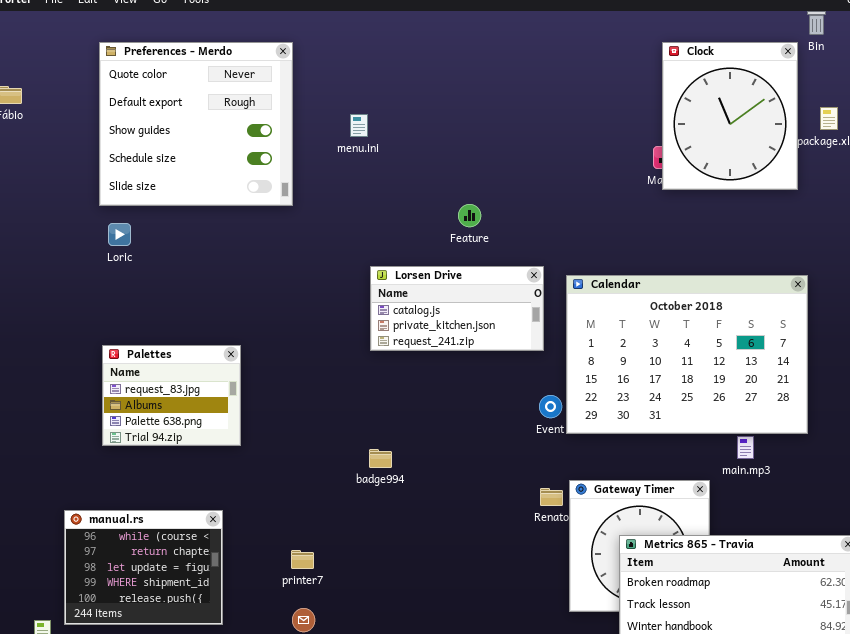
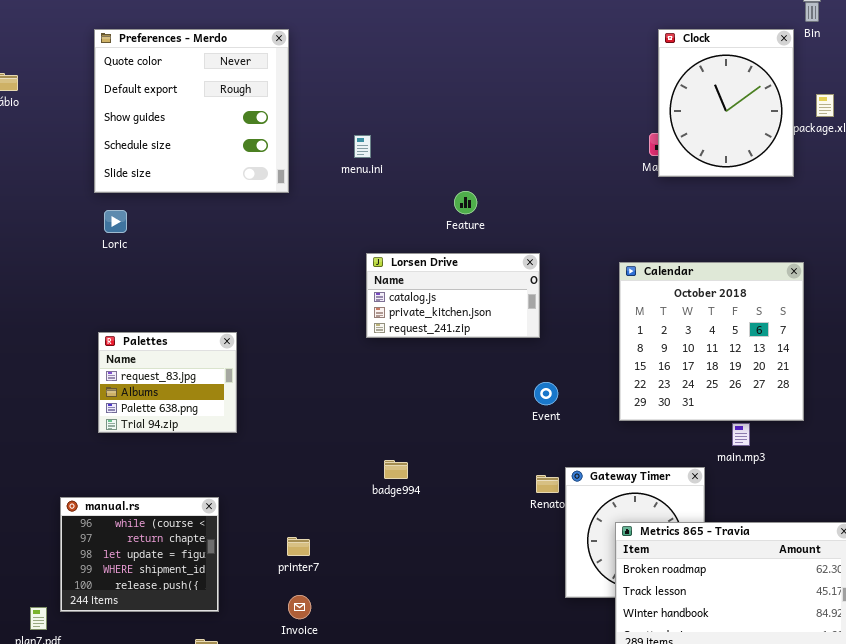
menu.ini: [350,114,368,137] -> [354,135,371,158], moved
Calendar: [566,275,808,434] -> [619,262,804,421], resized
badge994: [369,449,392,468] -> [384,460,408,479], moved

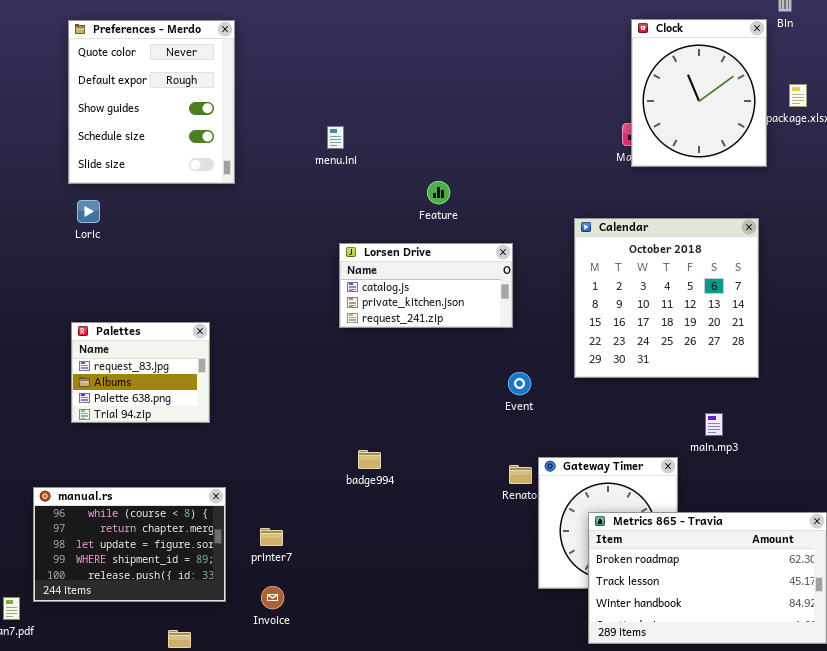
Preferences - Merdo: [94,29,289,193] -> [68,20,235,184], resized
Calendar: [619,262,804,421] -> [574,218,759,378], moved
manual.rs: [60,497,219,612] -> [33,487,226,602], resized

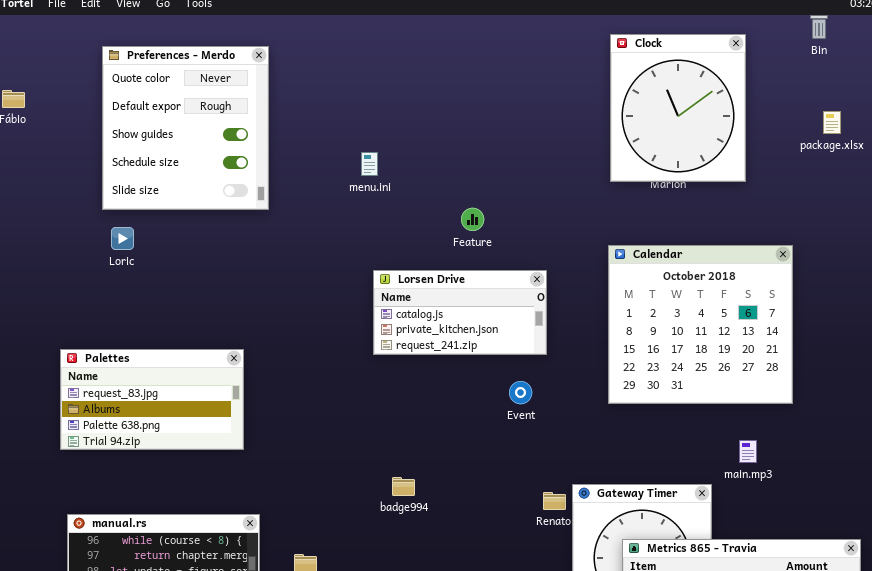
Clock: [631,19,767,167] -> [610,34,746,182], moved
Palettes: [71,322,210,423] -> [60,349,244,450], resized
Event: [508,372,531,395] -> [509,381,532,404], moved

